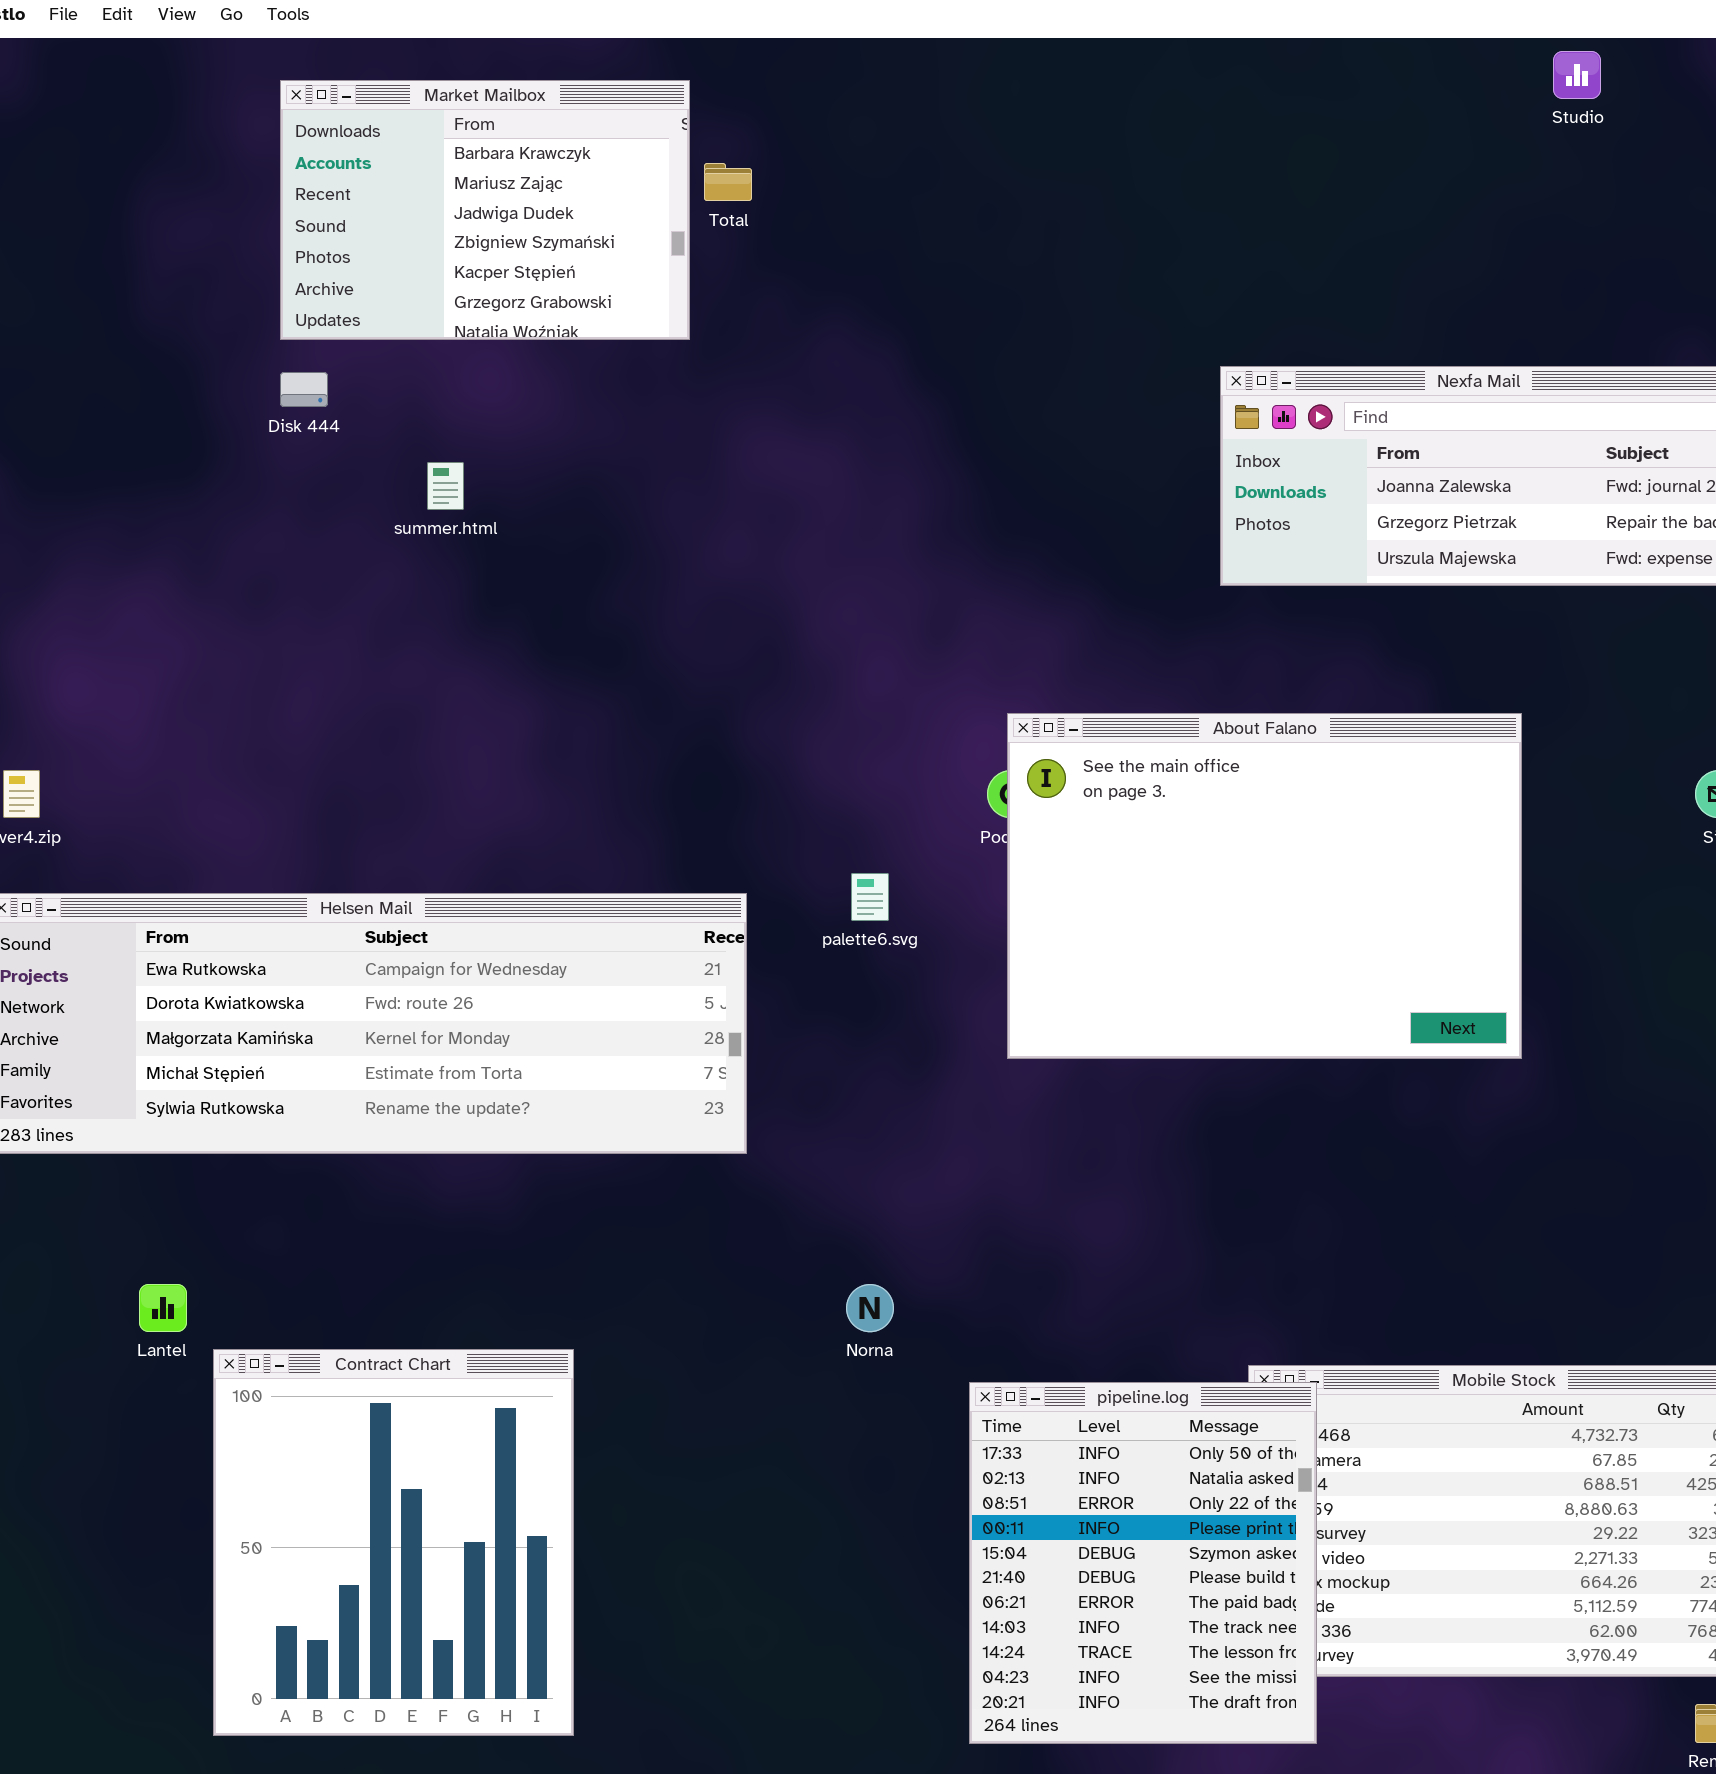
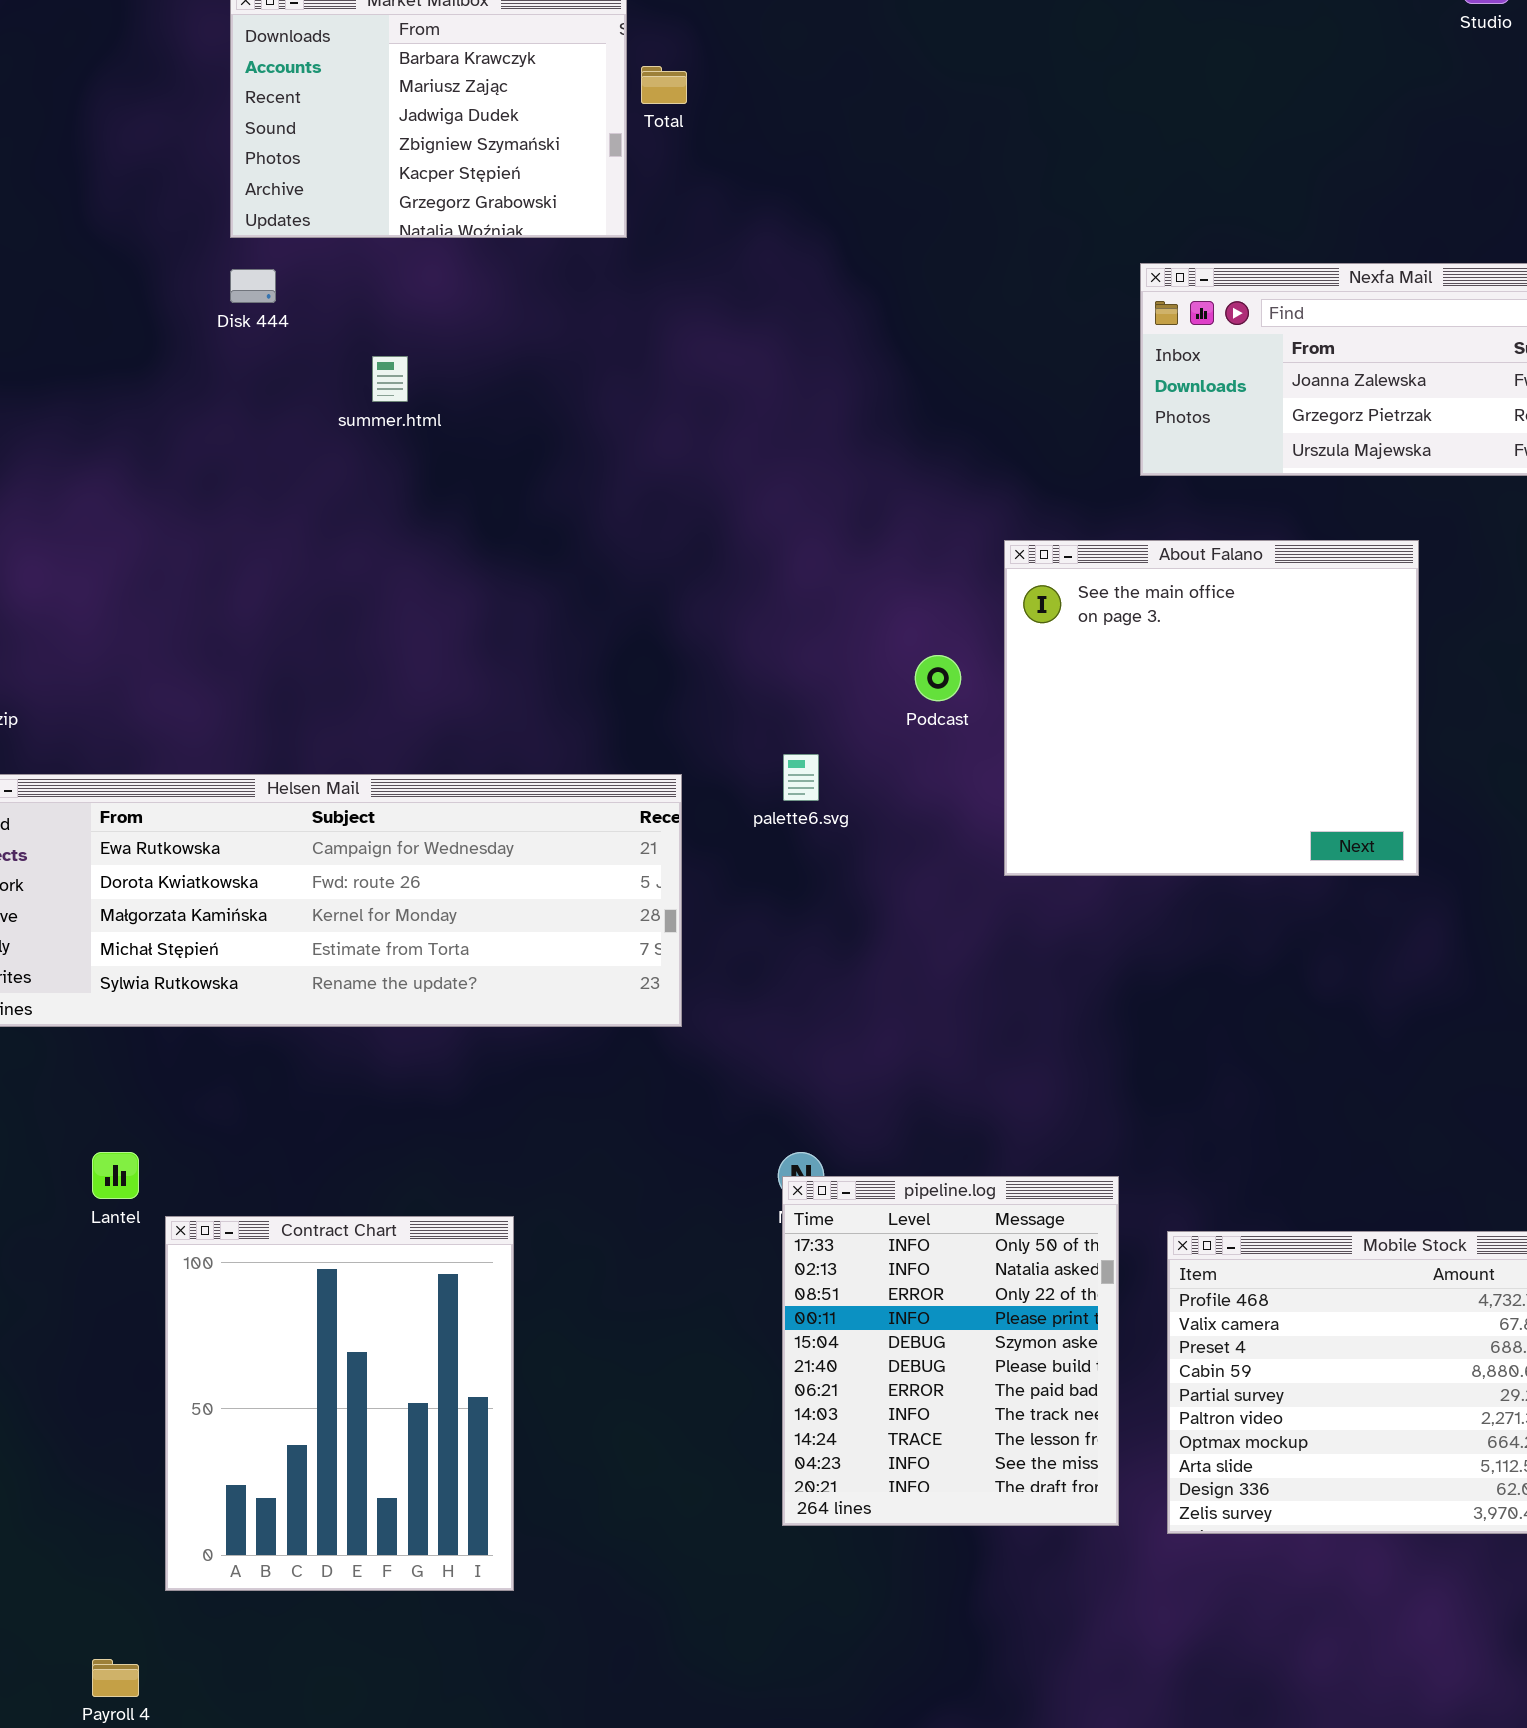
About Falano: [1007,713,1522,1059] -> [1004,540,1419,876], moved, resized
pipeline.log: [969,1382,1317,1744] -> [782,1176,1119,1526], moved

